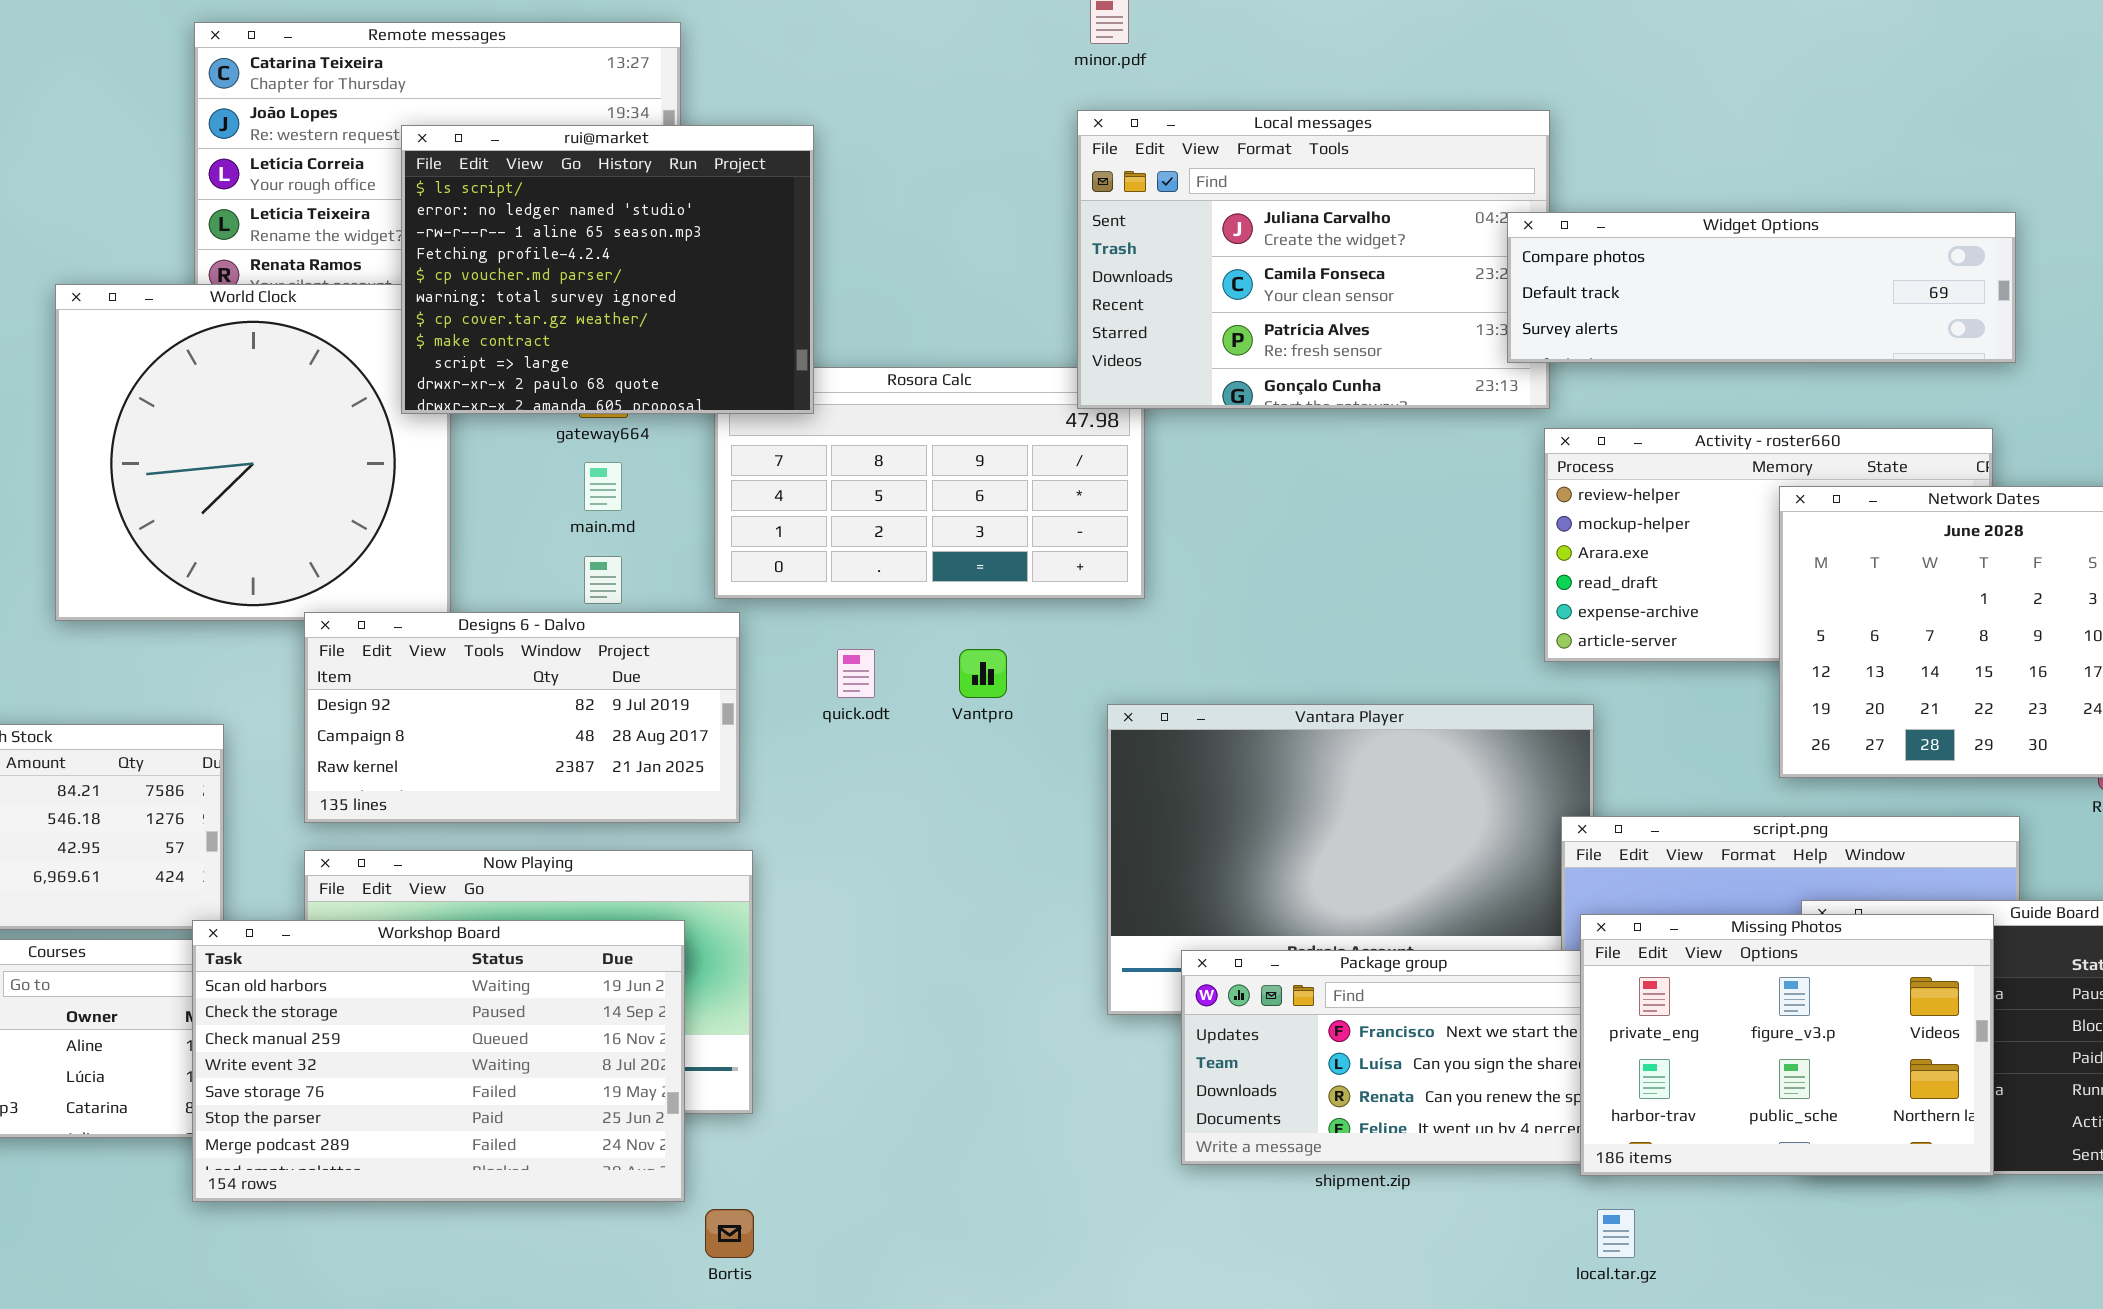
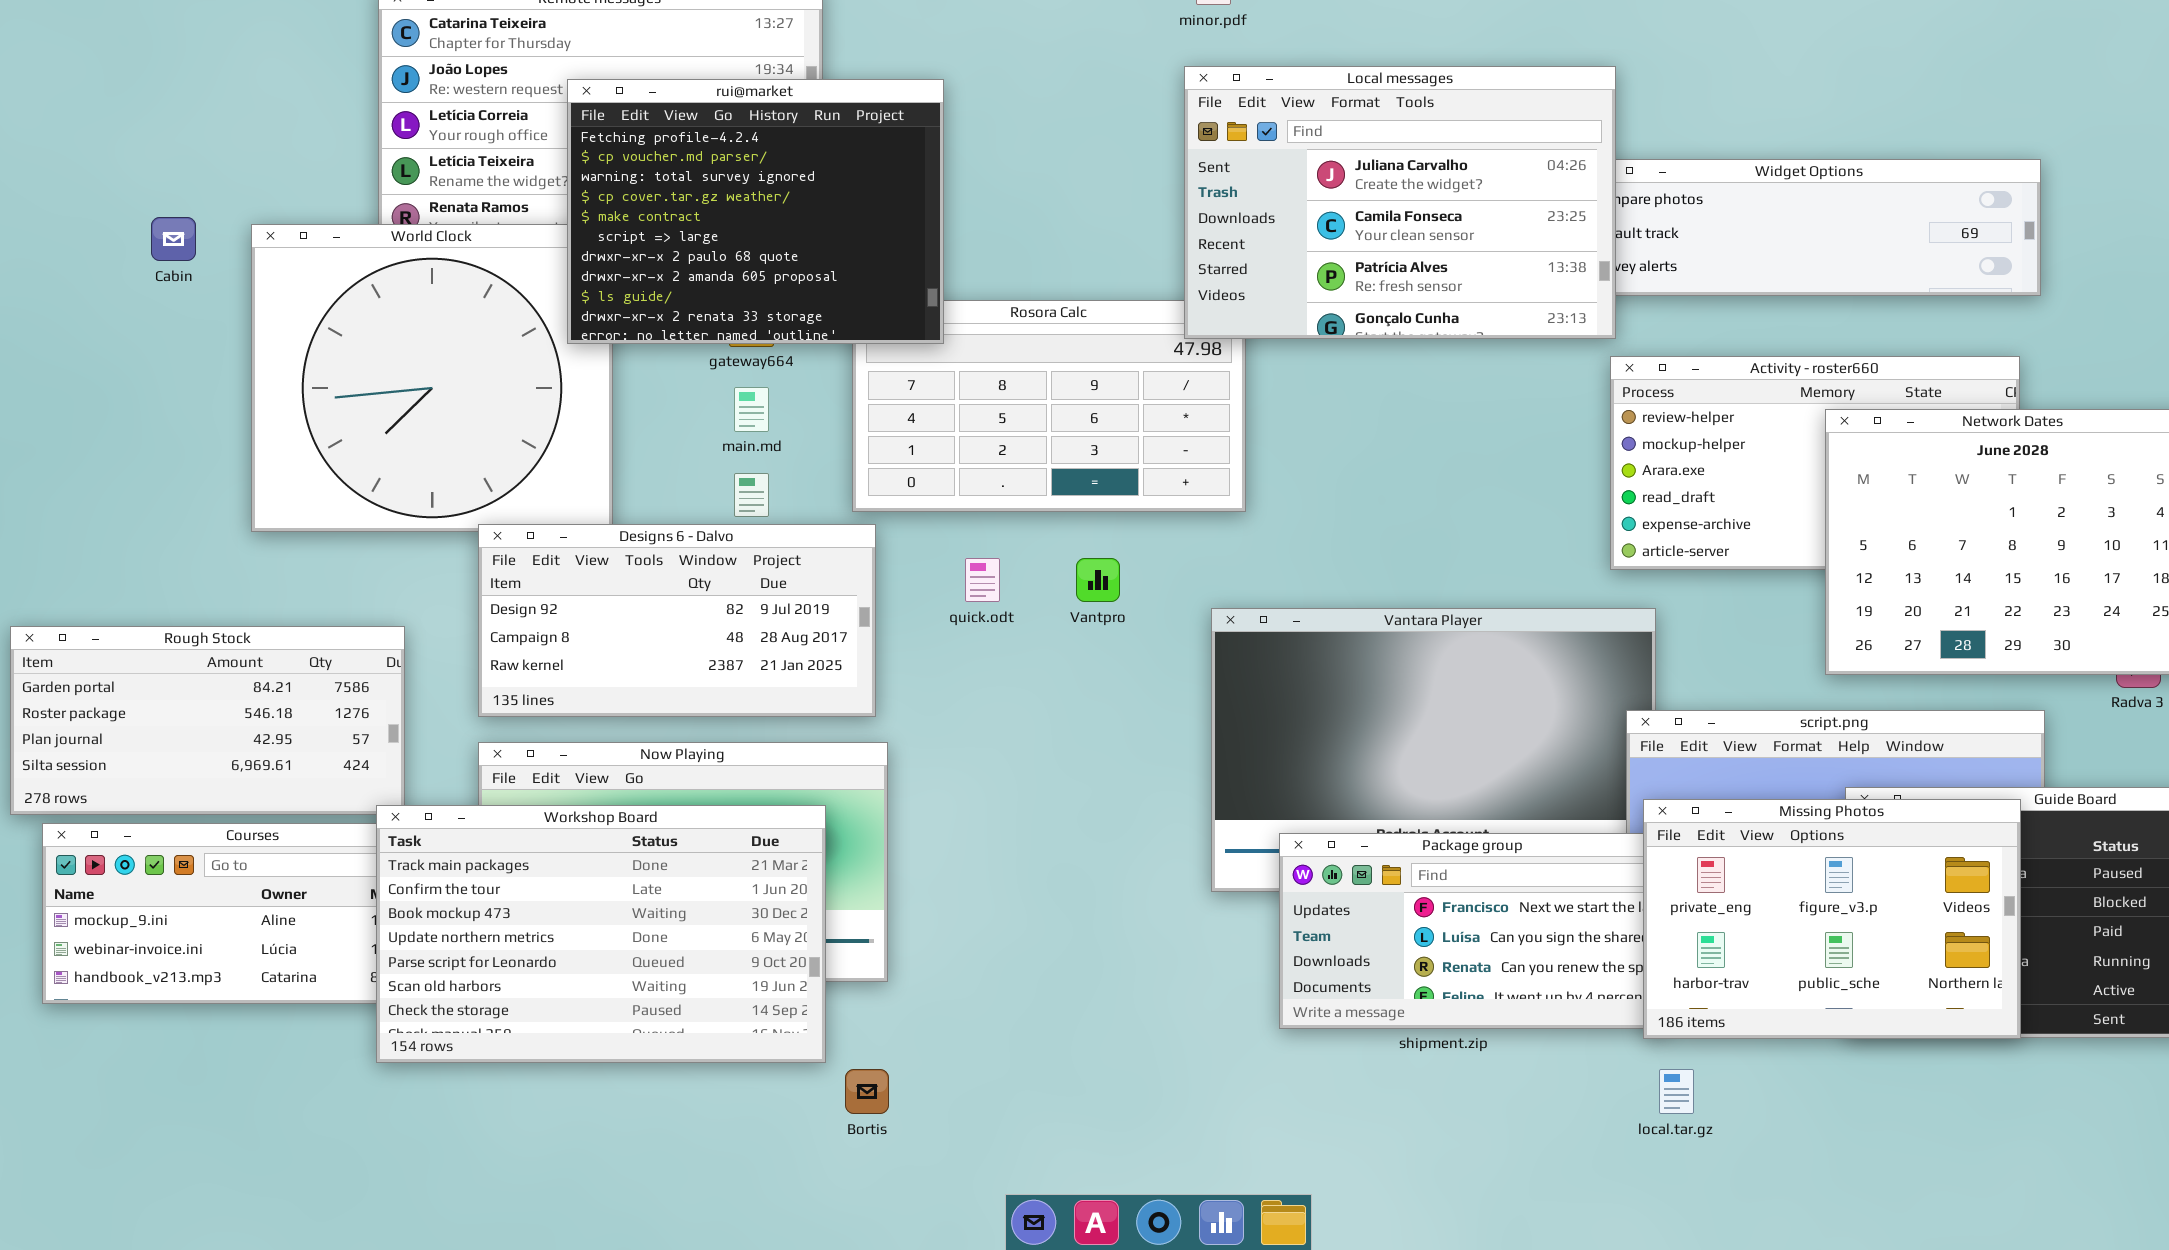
Local messages: [1077,110,1550,409] -> [1184,66,1616,339], raised
rui@market: [401,125,814,414] -> [567,79,944,344], scrolled down 3 rows
Workshop Board: [192,920,685,1202] -> [376,805,826,1063], scrolled up 5 rows

